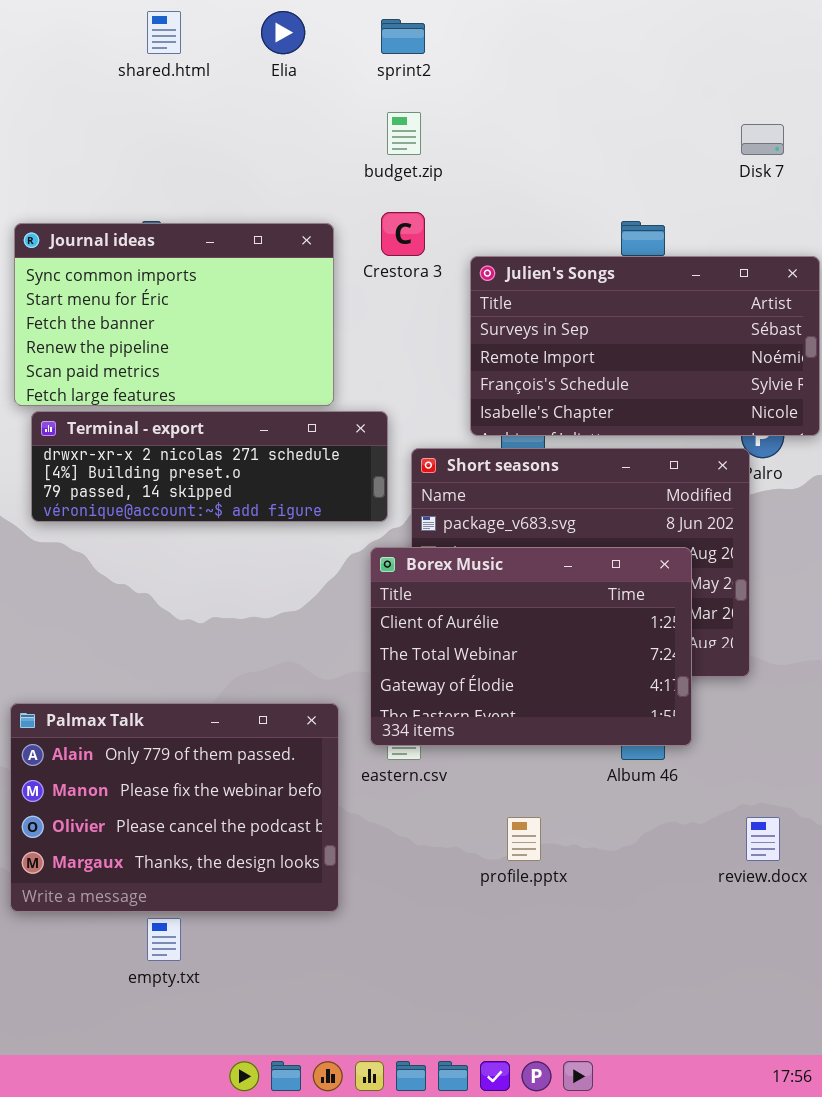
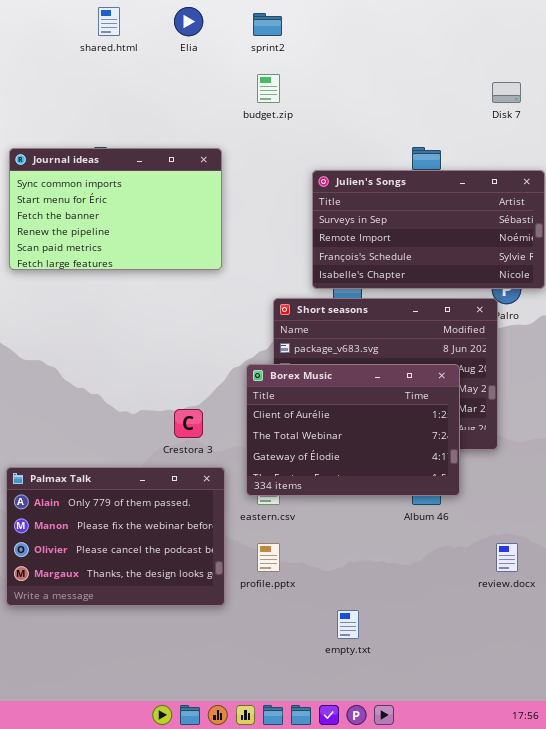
Crestora 3: [381,212,425,256] -> [174,409,203,438], moved
Terminal - export: [31,411,388,522] -> none, closed
profile.pptx: [507,817,541,861] -> [257,543,280,572], moved
empty.txt: [147,918,181,961] -> [337,610,359,639], moved

